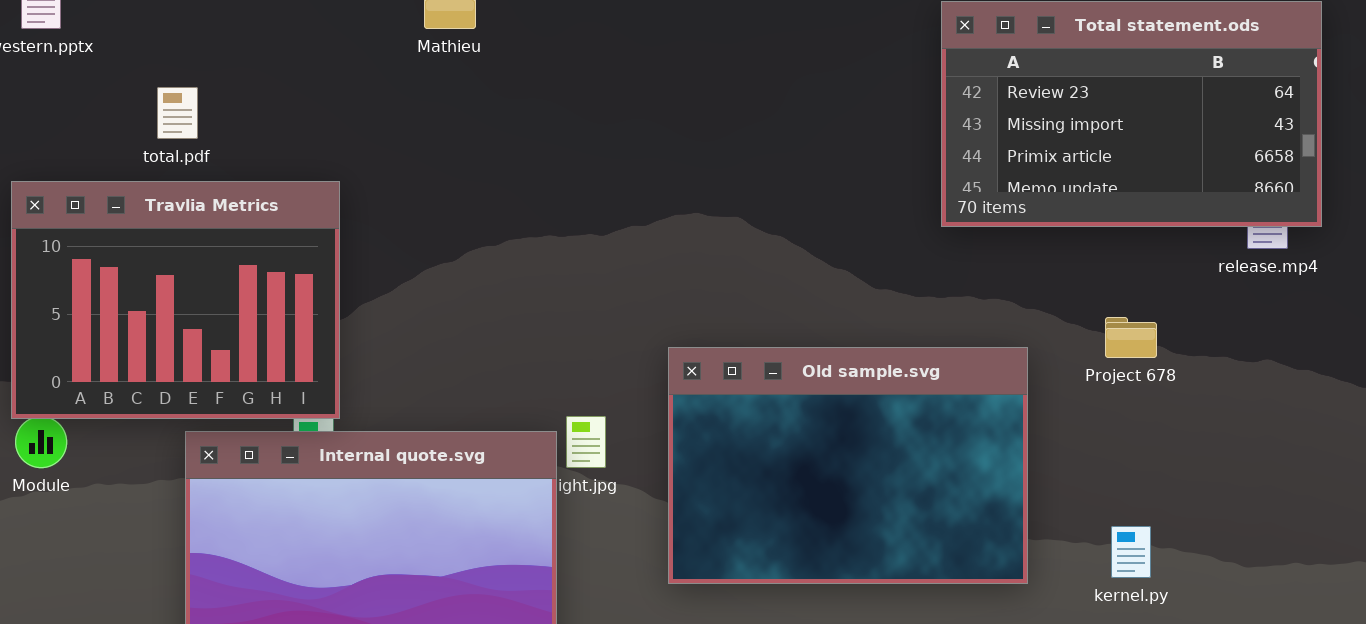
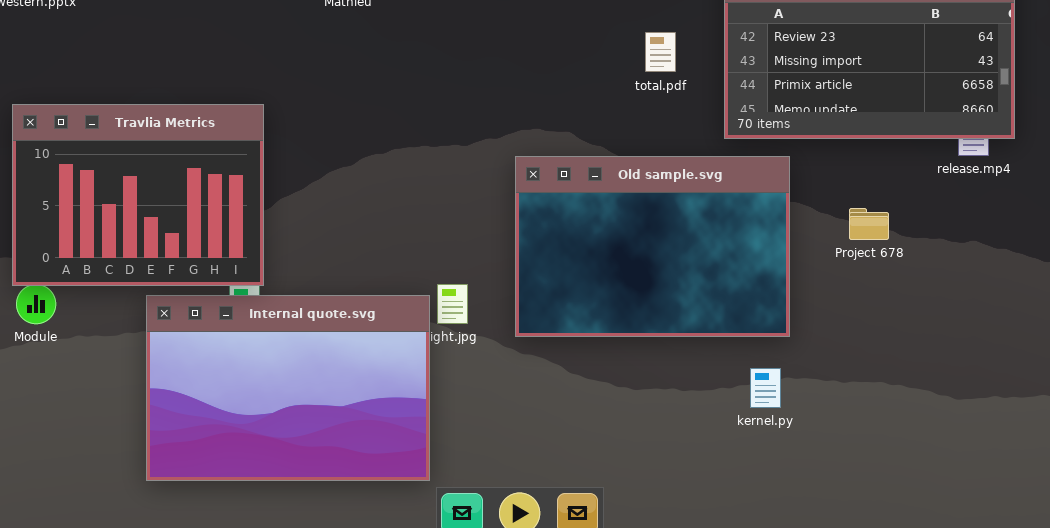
total.pdf: [157,87,198,139] -> [645,32,676,72], moved
Old sample.svg: [668,347,1028,584] -> [515,156,790,337], moved
kernel.py: [1111,526,1151,578] -> [750,368,781,408], moved

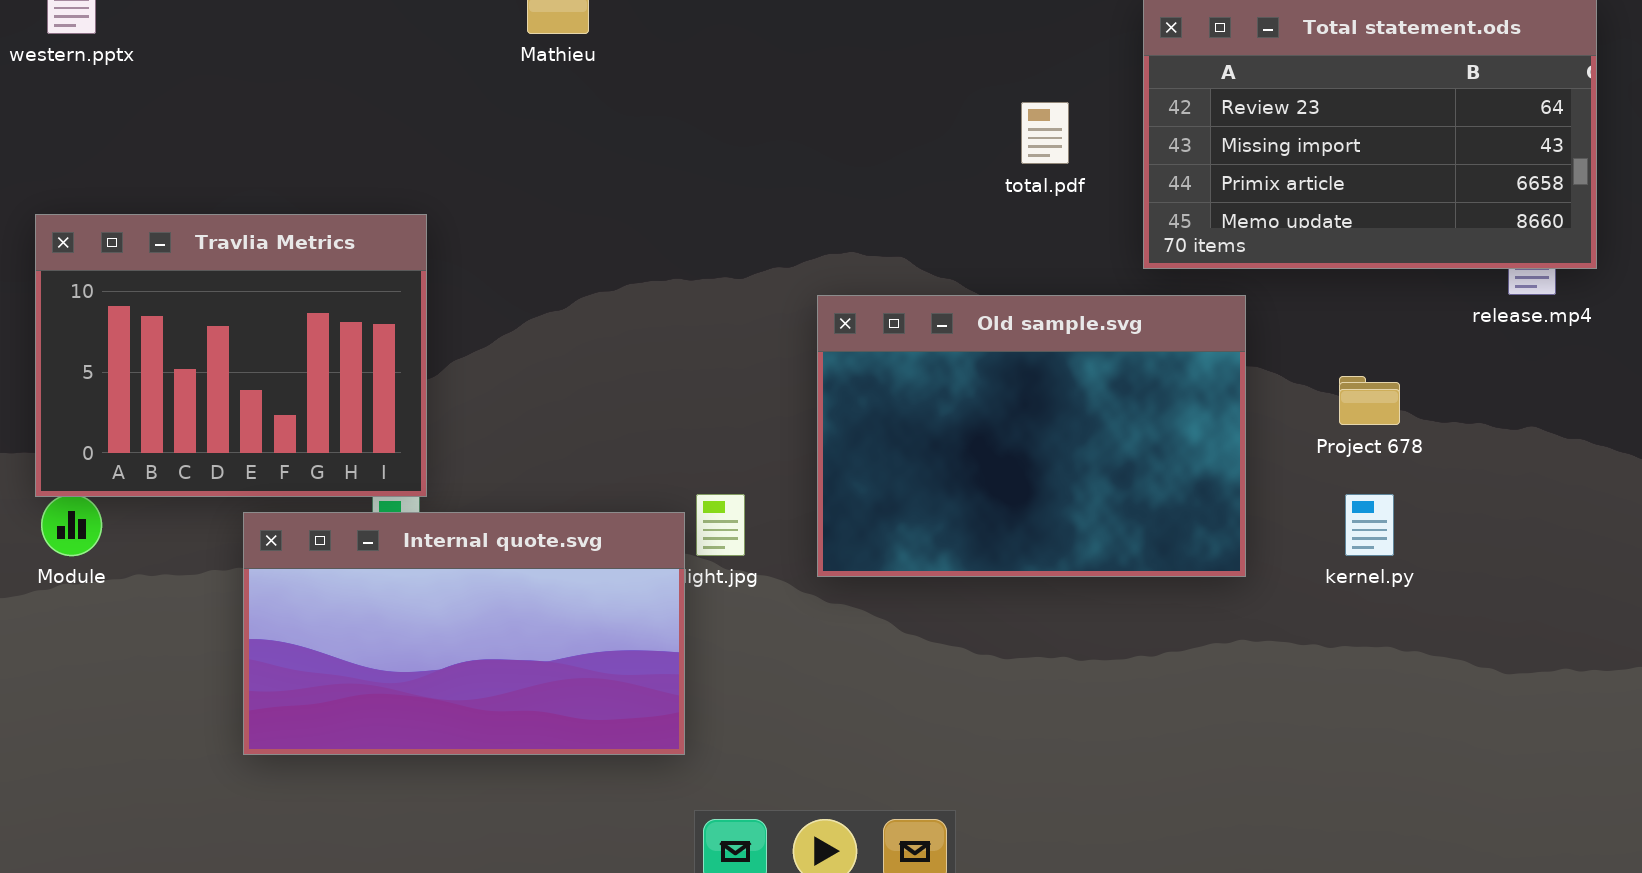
Internal quote.svg: [146,295,430,481] -> [243,512,685,755], resized
kernel.py: [750,368,781,408] -> [1345,494,1394,556], moved

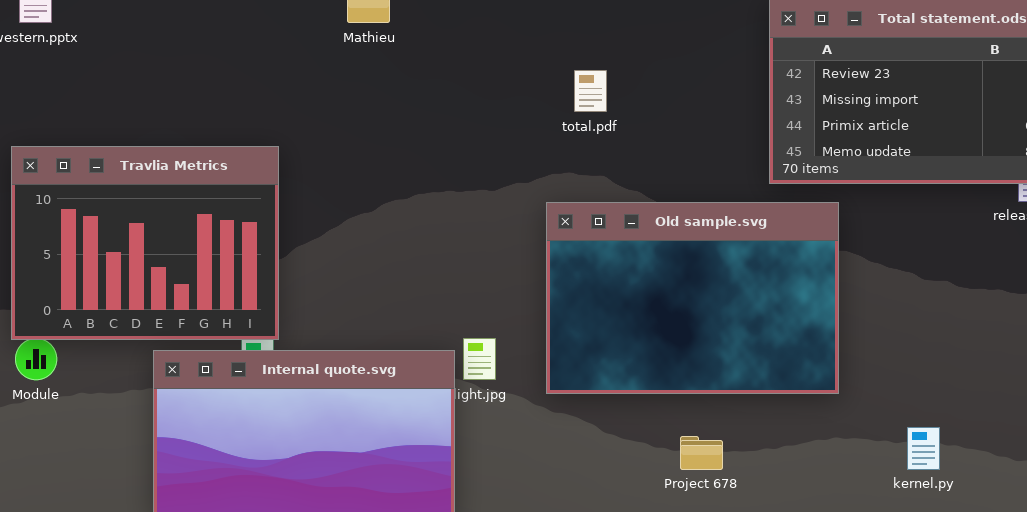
total.pdf: [1021,102,1069,164] -> [574,70,607,112], moved
Project 678: [1339,376,1400,425] -> [680,436,723,470], moved
kernel.py: [1345,494,1394,556] -> [907,427,940,470], moved

